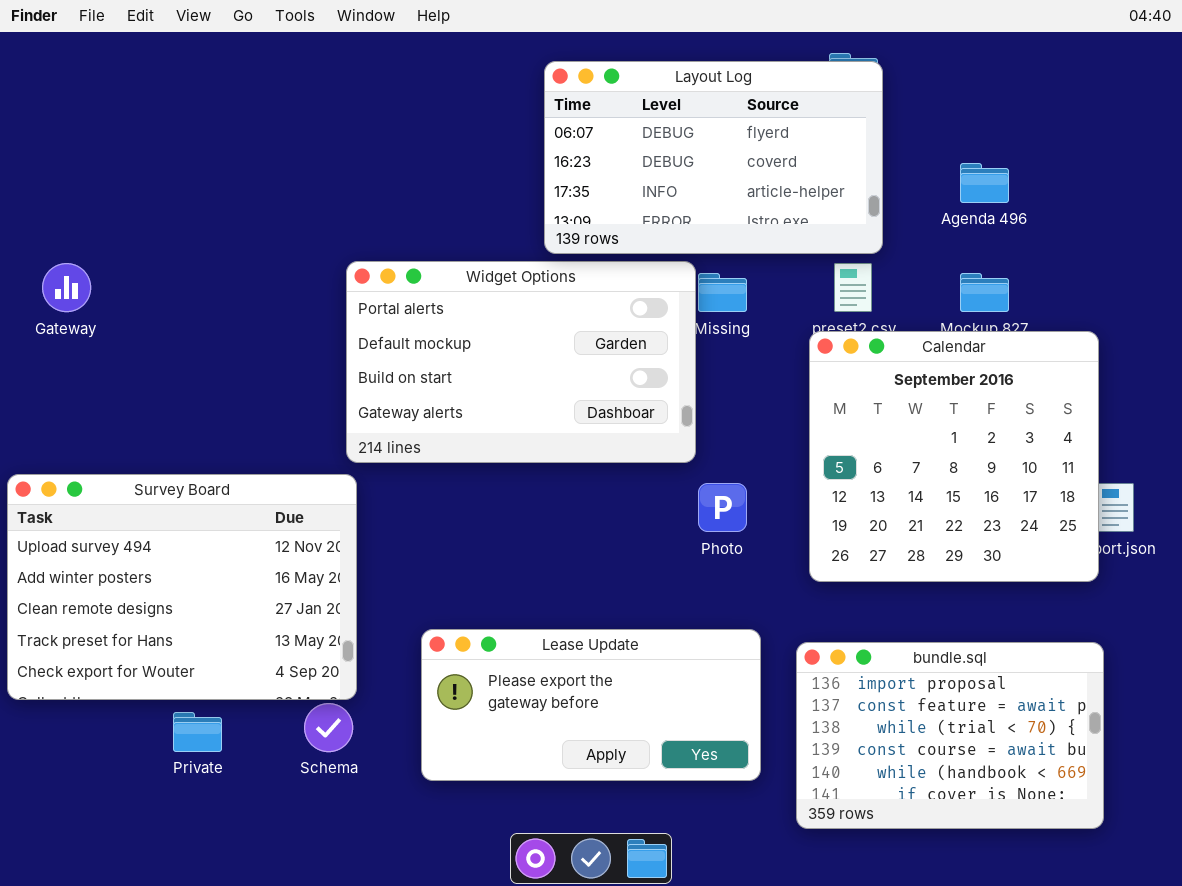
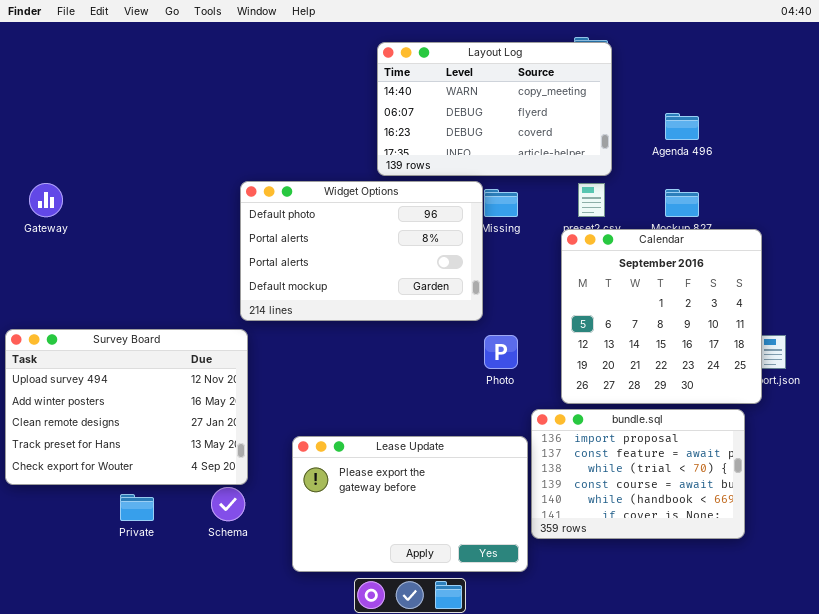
Layout Log: [544,61,883,254] -> [377,42,612,176], scrolled up 1 row
Widget Options: [346,261,696,463] -> [240,181,483,321], scrolled up 2 rows
Lease Update: [421,629,761,781] -> [292,436,528,572], resized
bundle.sql: [796,642,1104,829] -> [531,409,745,539], moved

